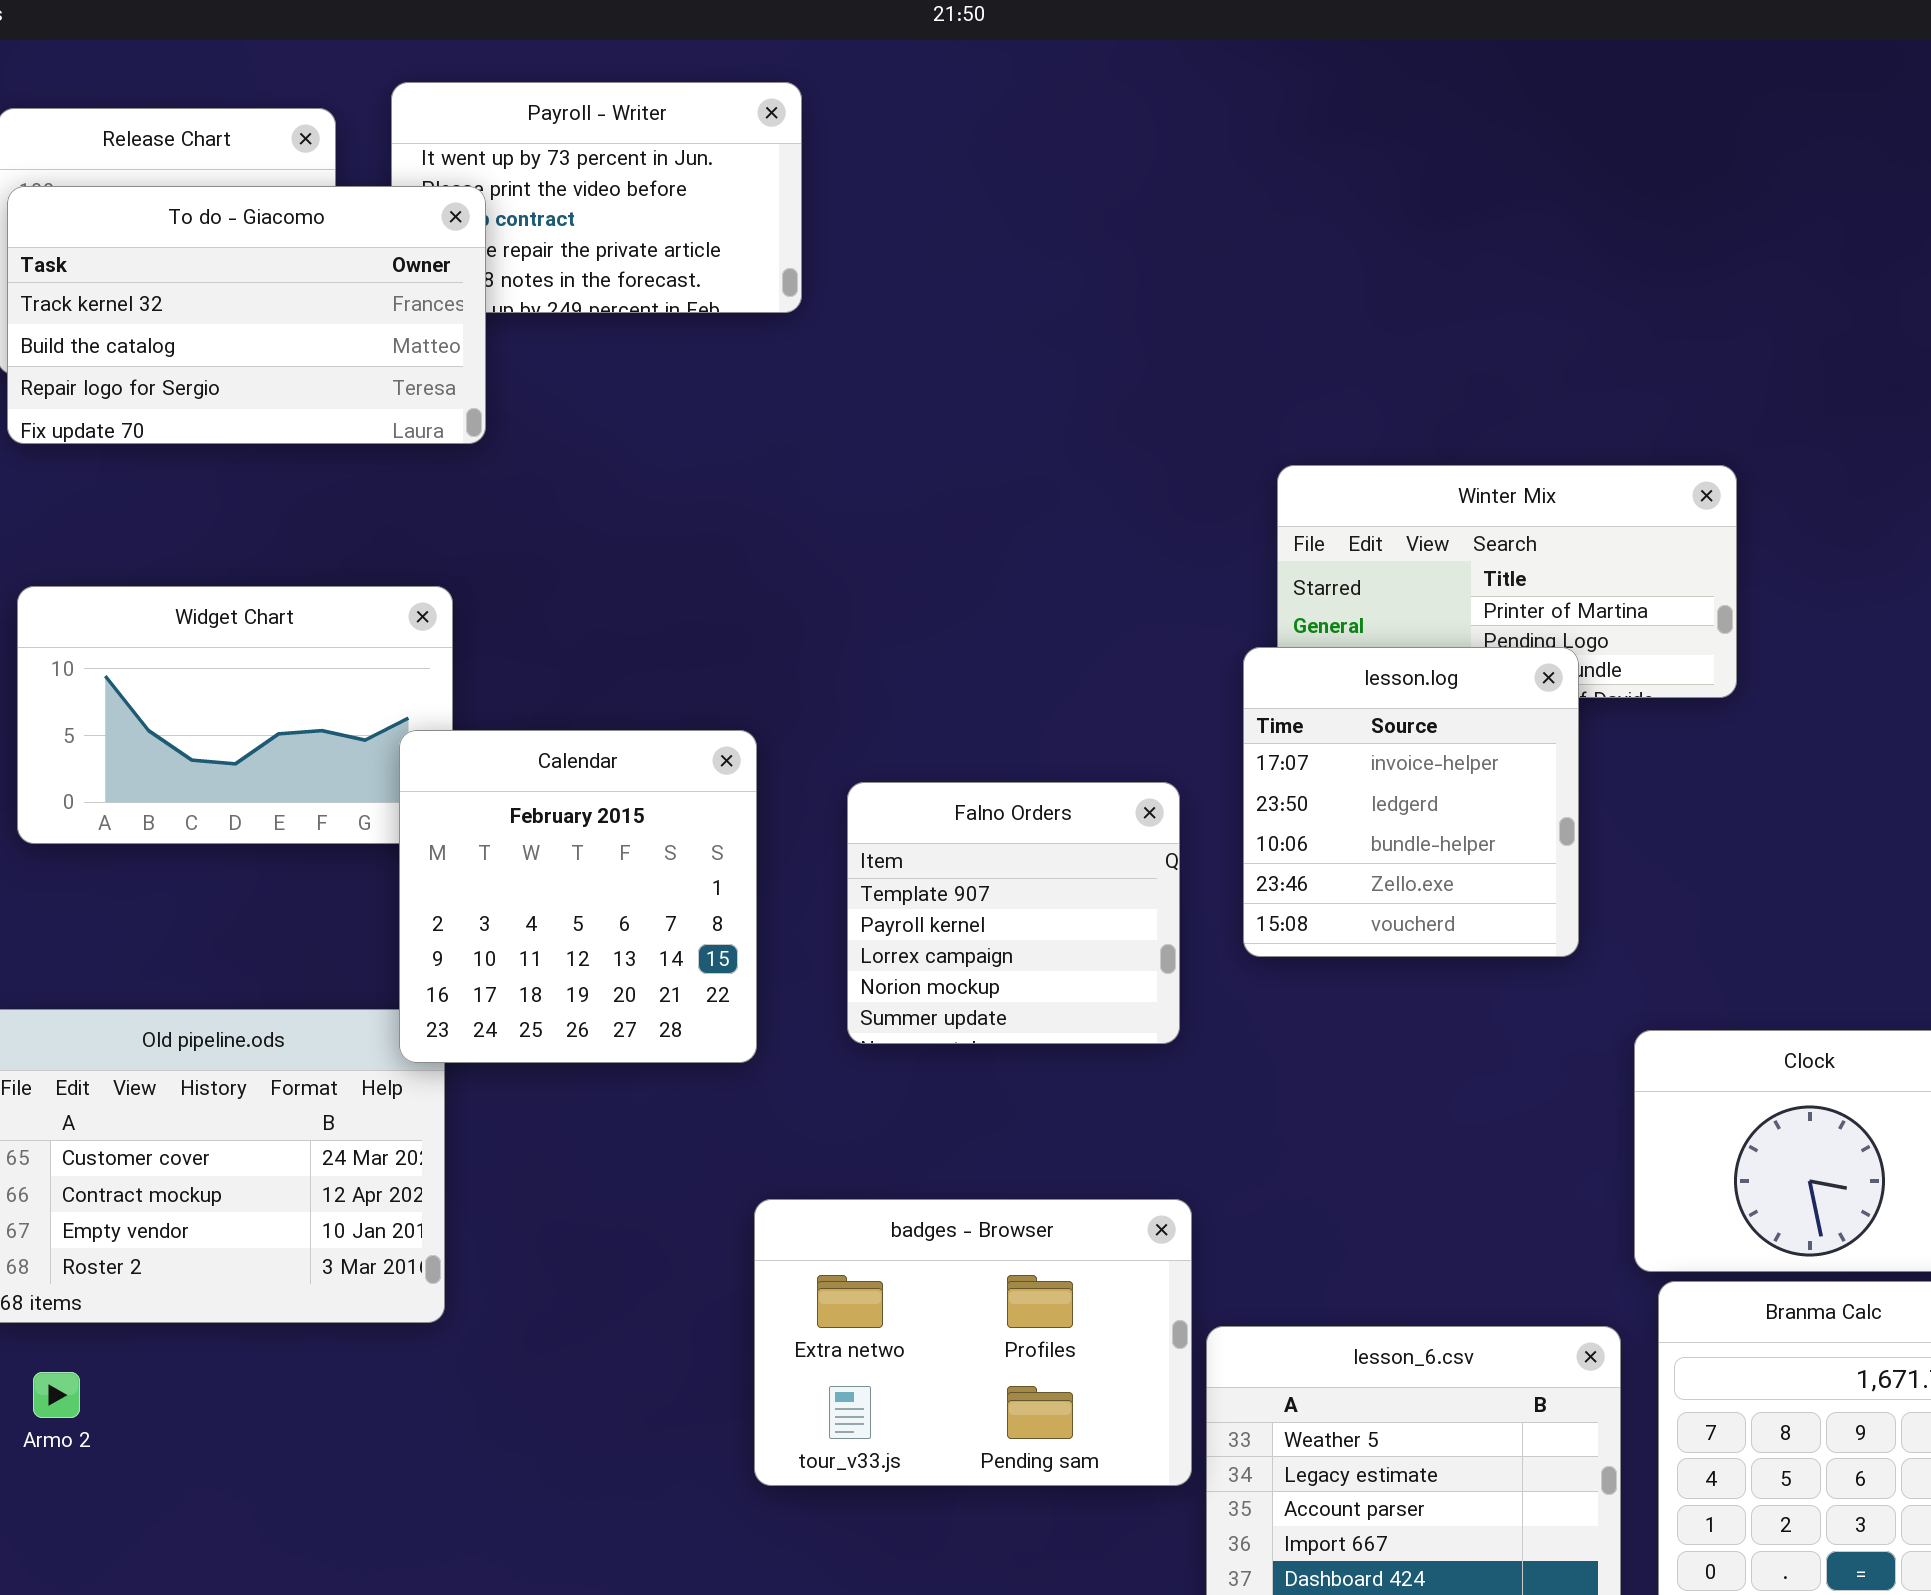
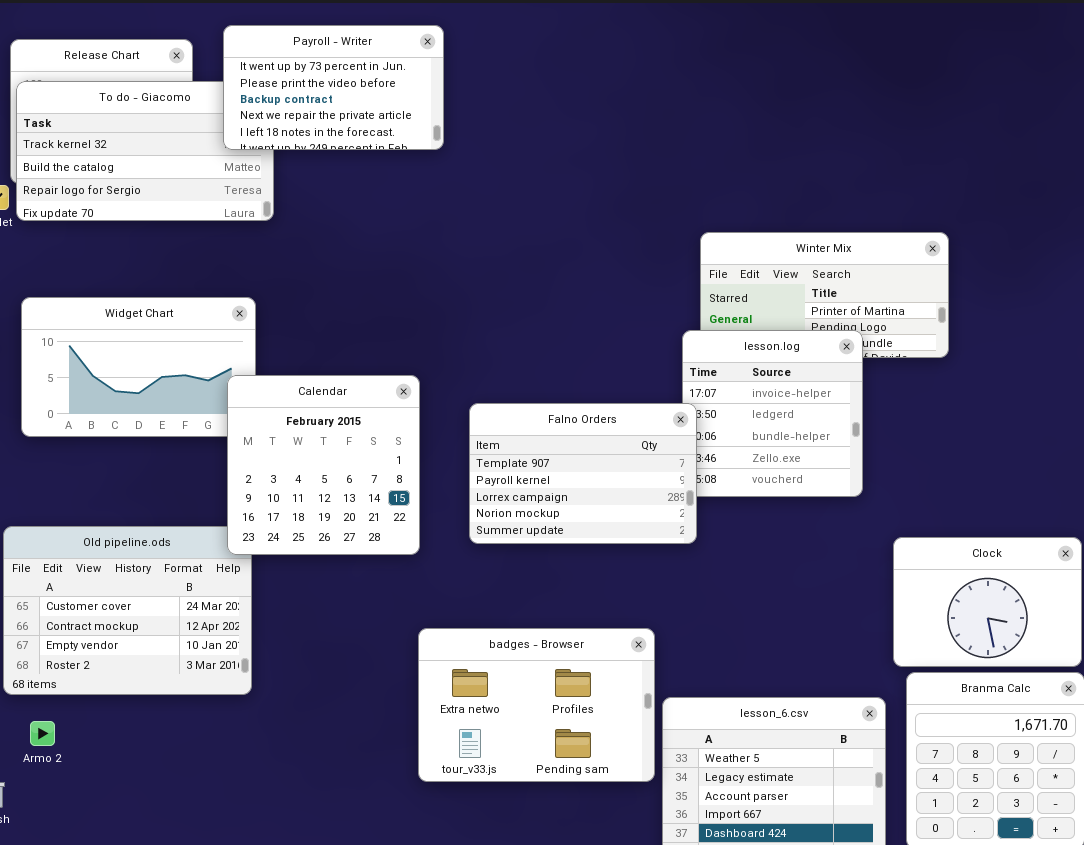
Payroll - Writer: [391,82,802,313] -> [223,25,444,150], raised
Falno Orders: [847,782,1180,1044] -> [469,403,697,544], resized

